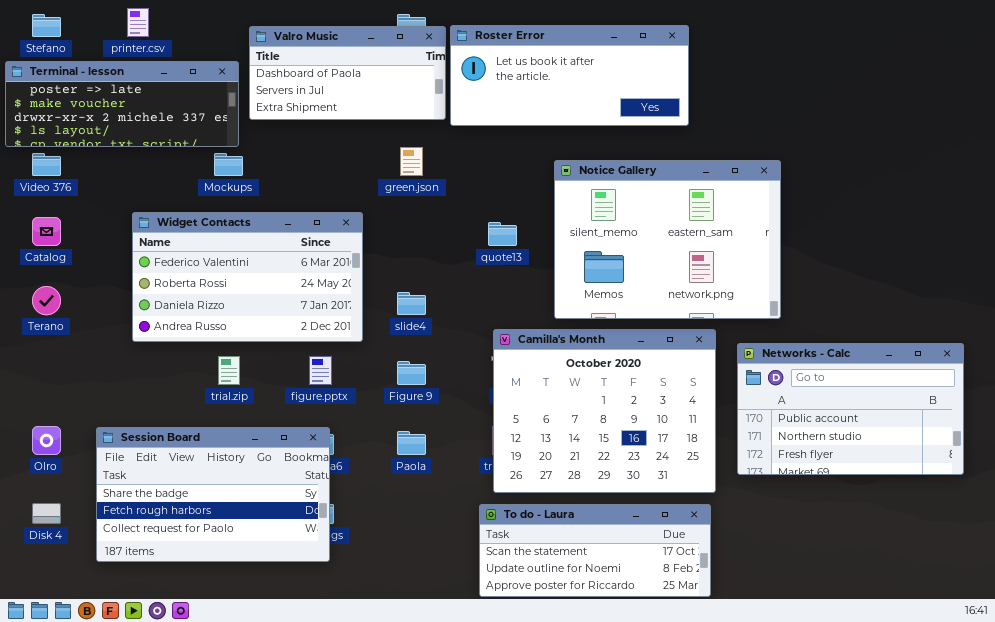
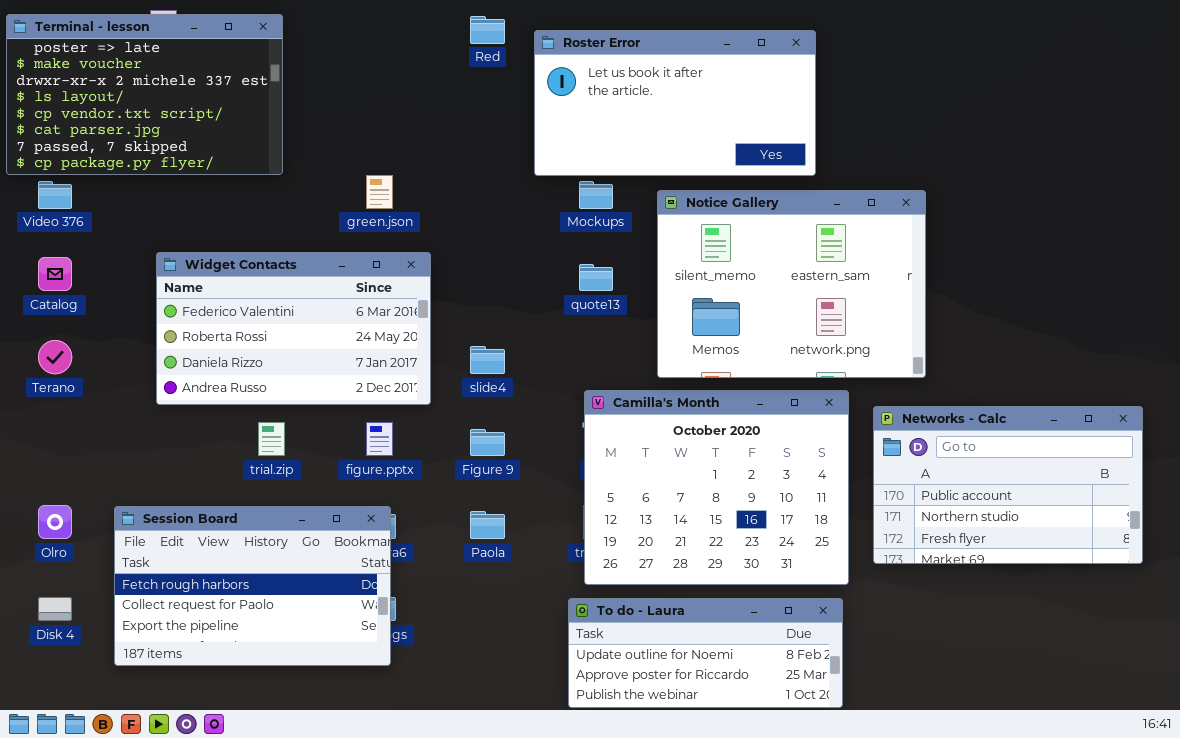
Roster Error: [450,25,689,126] -> [534,30,816,176], resized
Valro Music: [249,26,446,120] -> none, closed
Terminal - lesson: [5,61,239,147] -> [6,14,283,175], resized
green.json: [400,147,423,176] -> [366,175,393,209], moved
Mockups: [214,153,243,176] -> [579,181,613,209], moved
Session Board: [96,427,330,562] -> [114,506,391,666], scrolled down 1 row
To do - Laura: [479,504,711,597] -> [568,598,843,708], scrolled down 1 row

